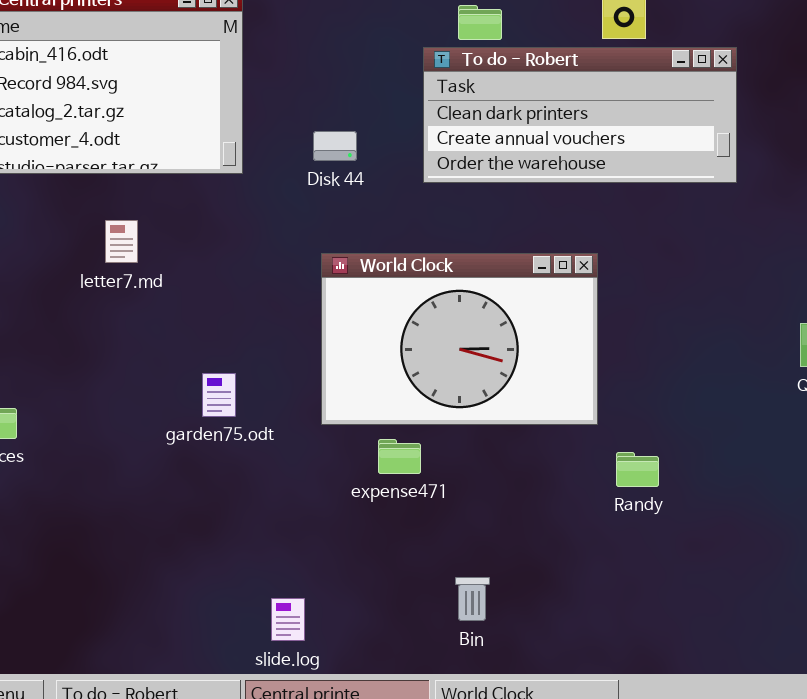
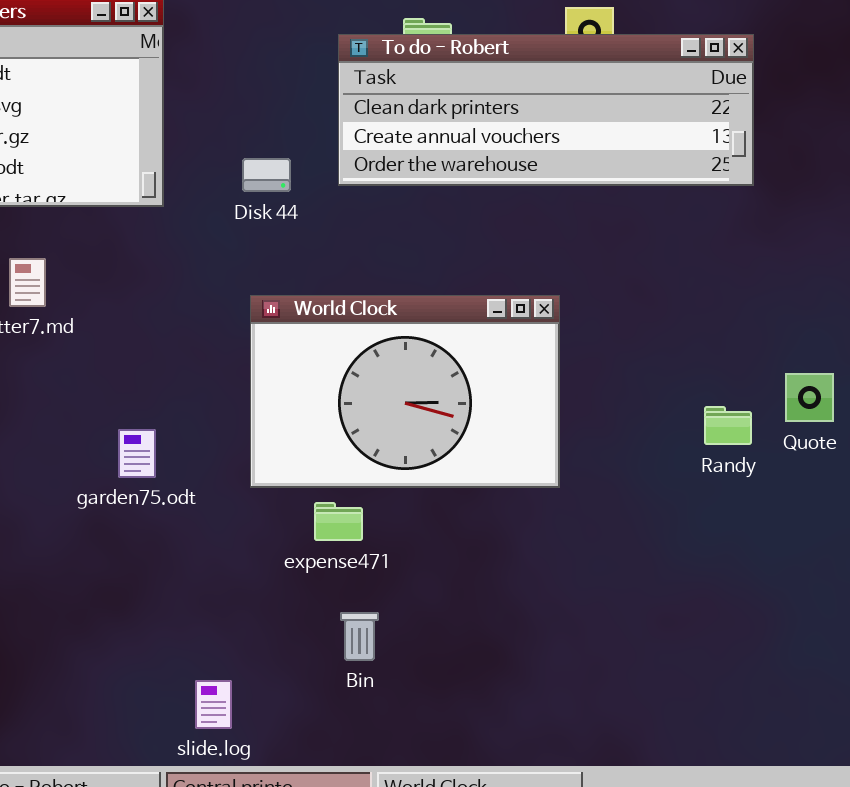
To do - Robert: [423,47,737,183] -> [338,34,754,186], moved, resized
Randy: [616,452,659,487] -> [704,406,752,445], moved
Bin: [455,577,490,621] -> [340,612,379,661], moved

